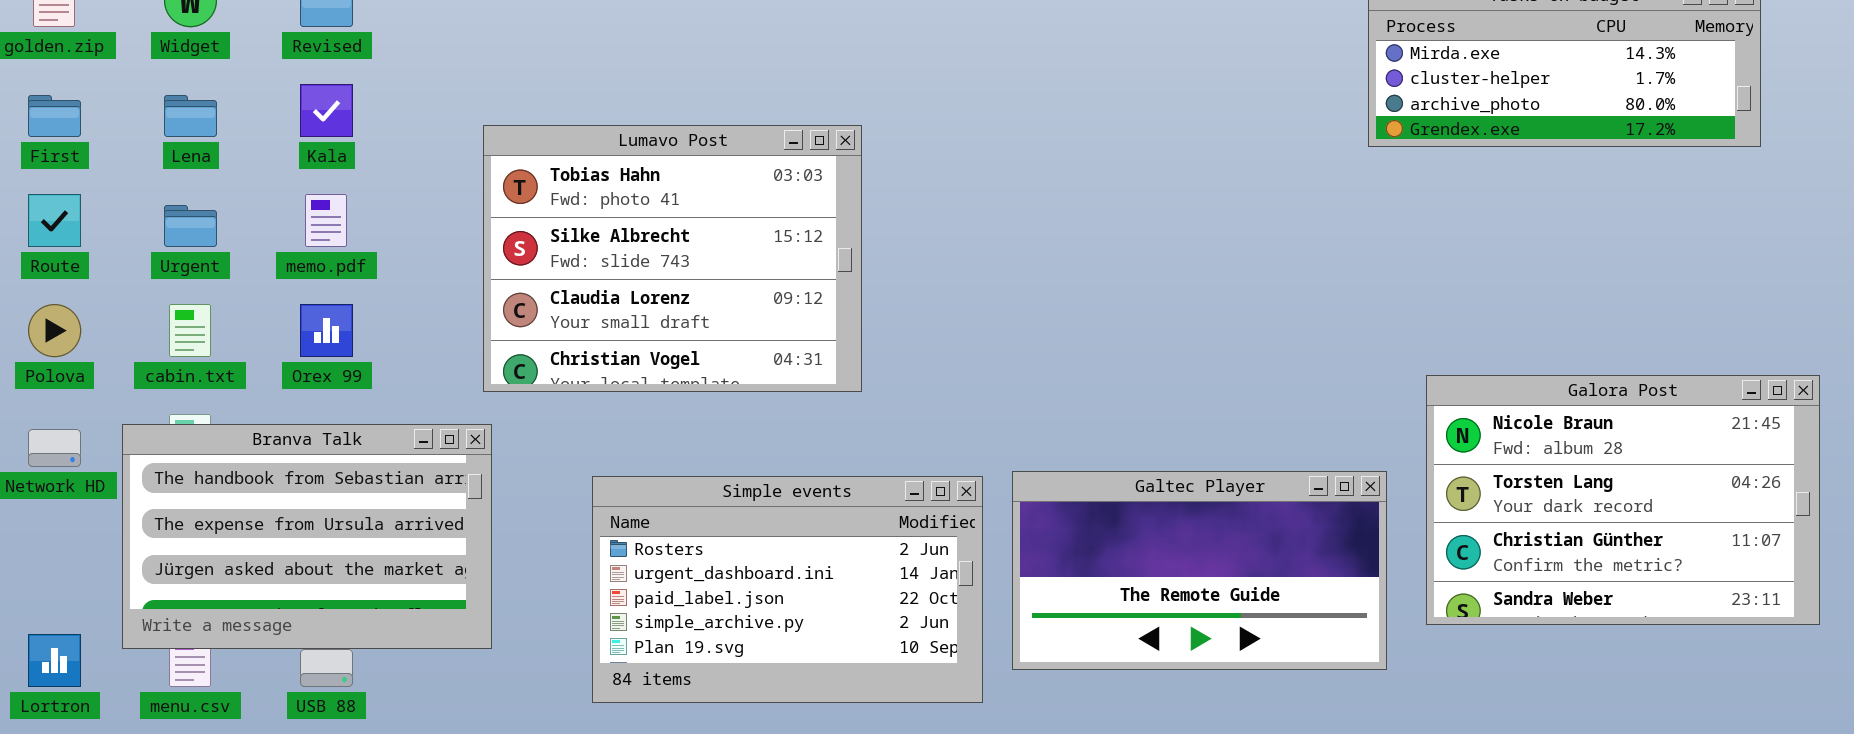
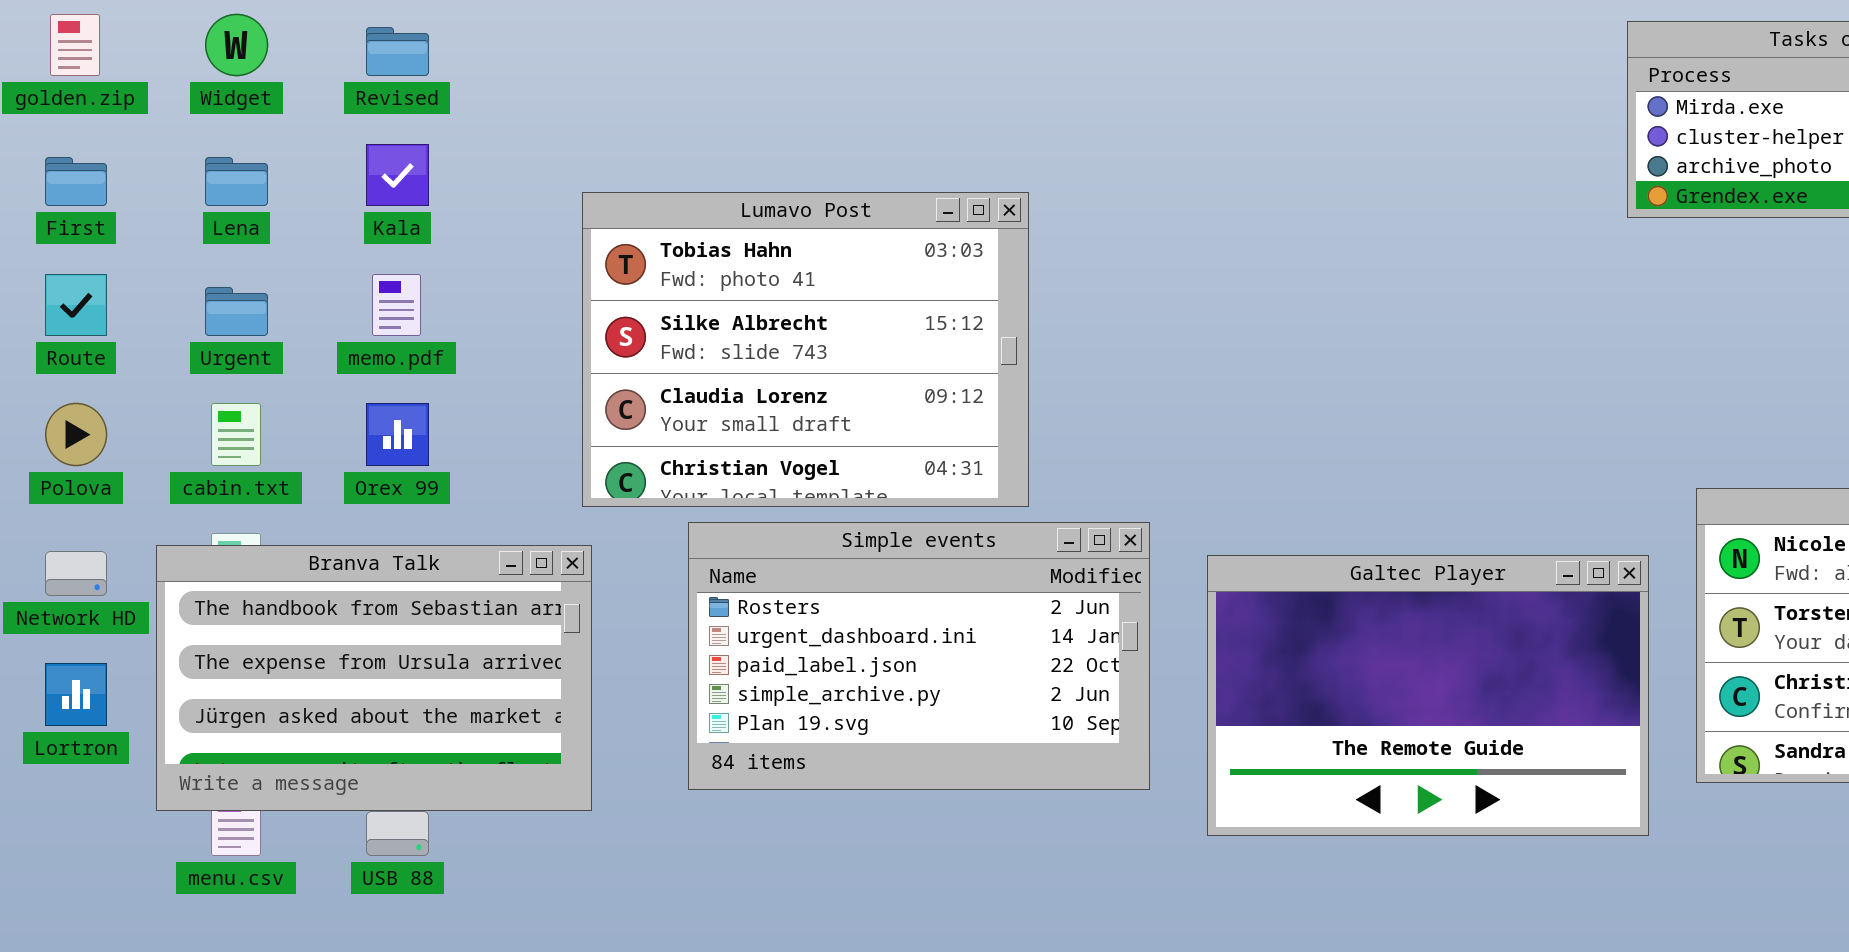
Galtec Player: [1012,471,1387,670] -> [1207,555,1649,836], resized
Simple events: [592,476,983,703] -> [688,522,1150,790], moved
Lortron: [28,634,81,687] -> [45,663,107,726], moved

